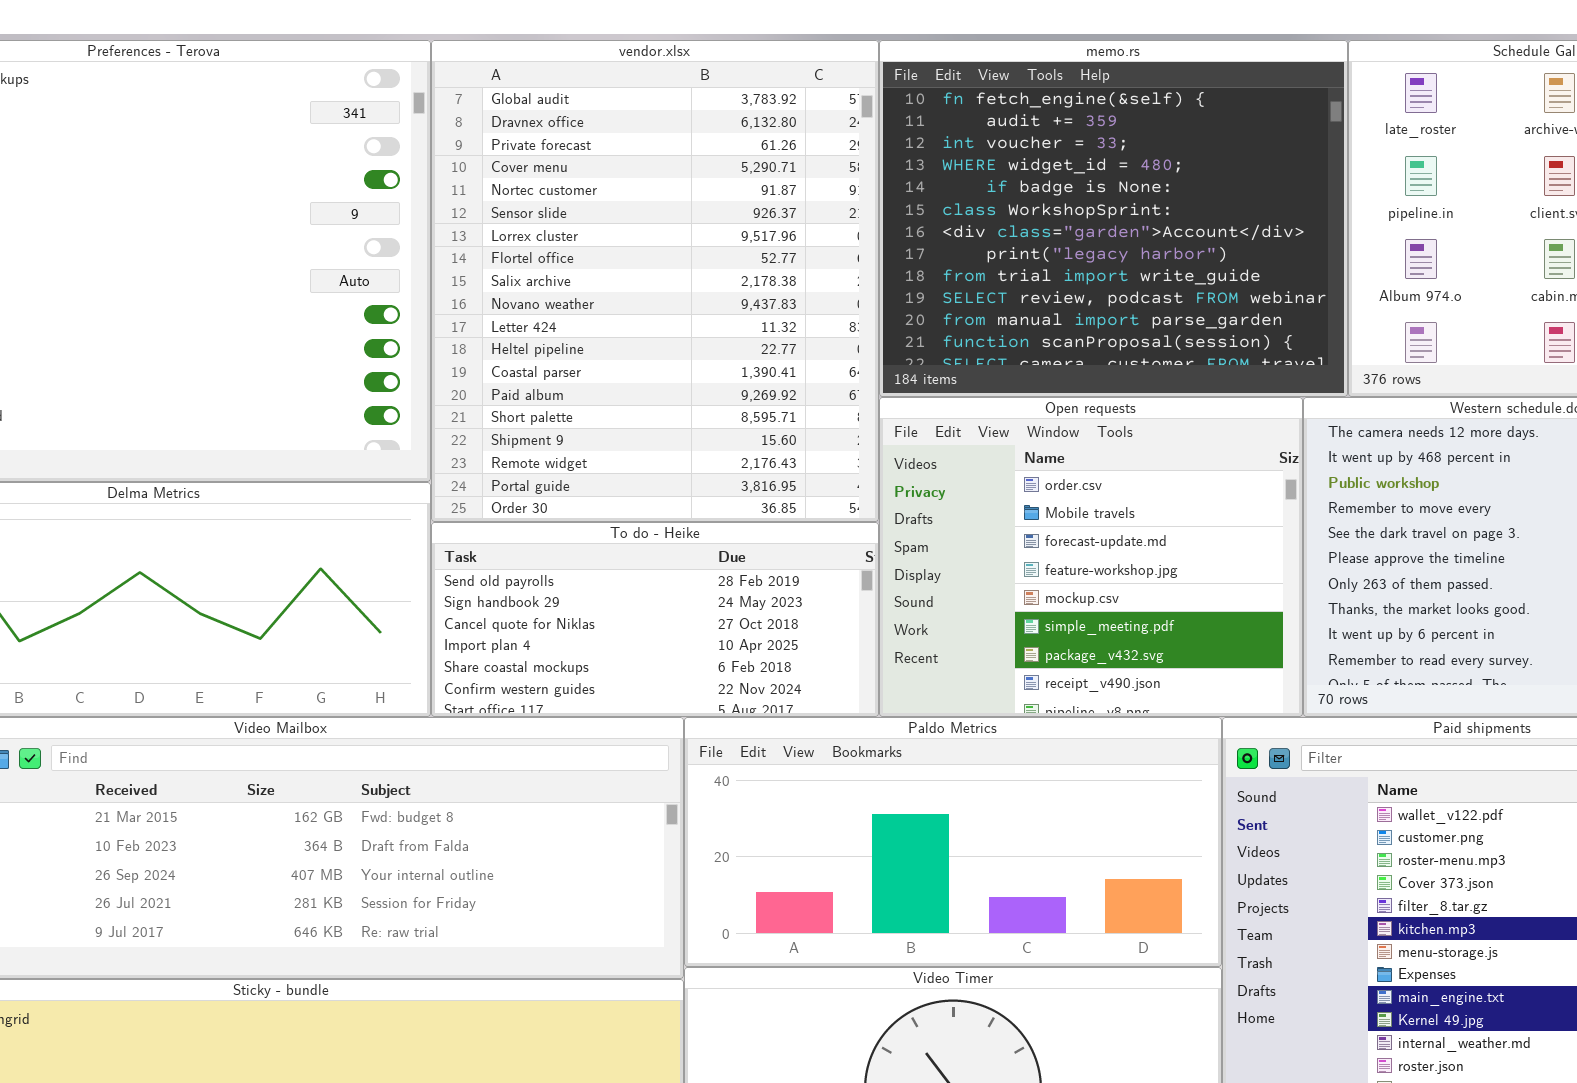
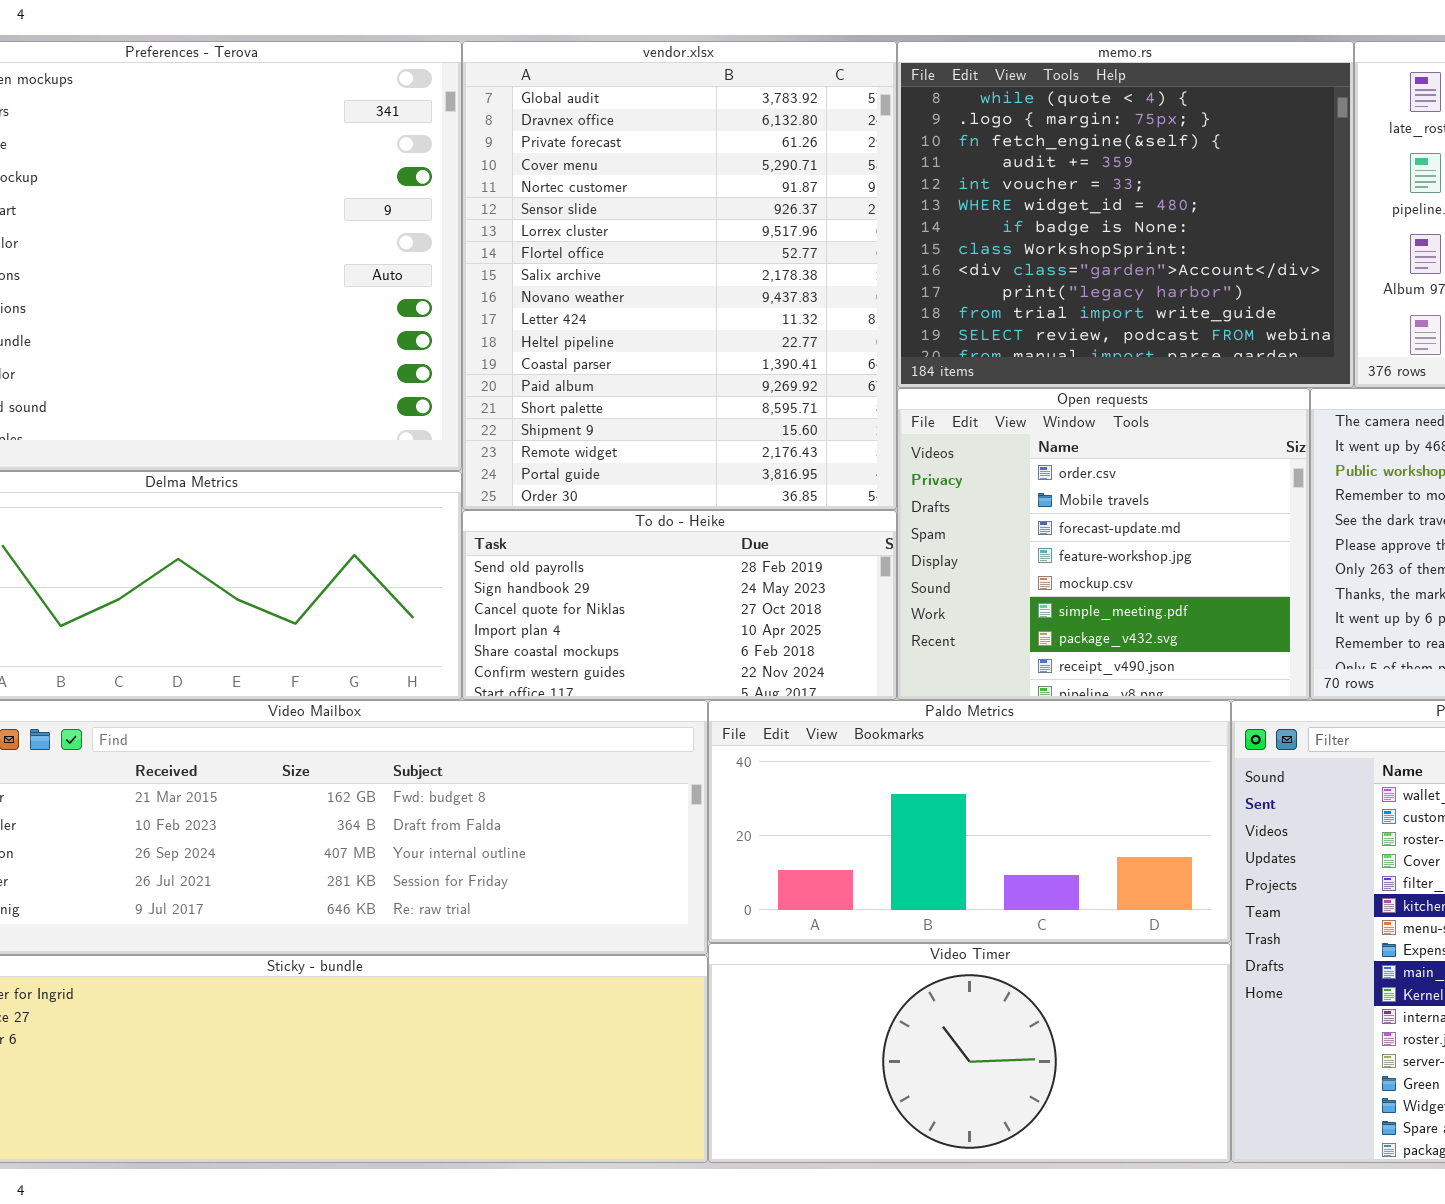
memo.rs: [879,40,1348,397] -> [897,41,1354,388], scrolled up 2 rows

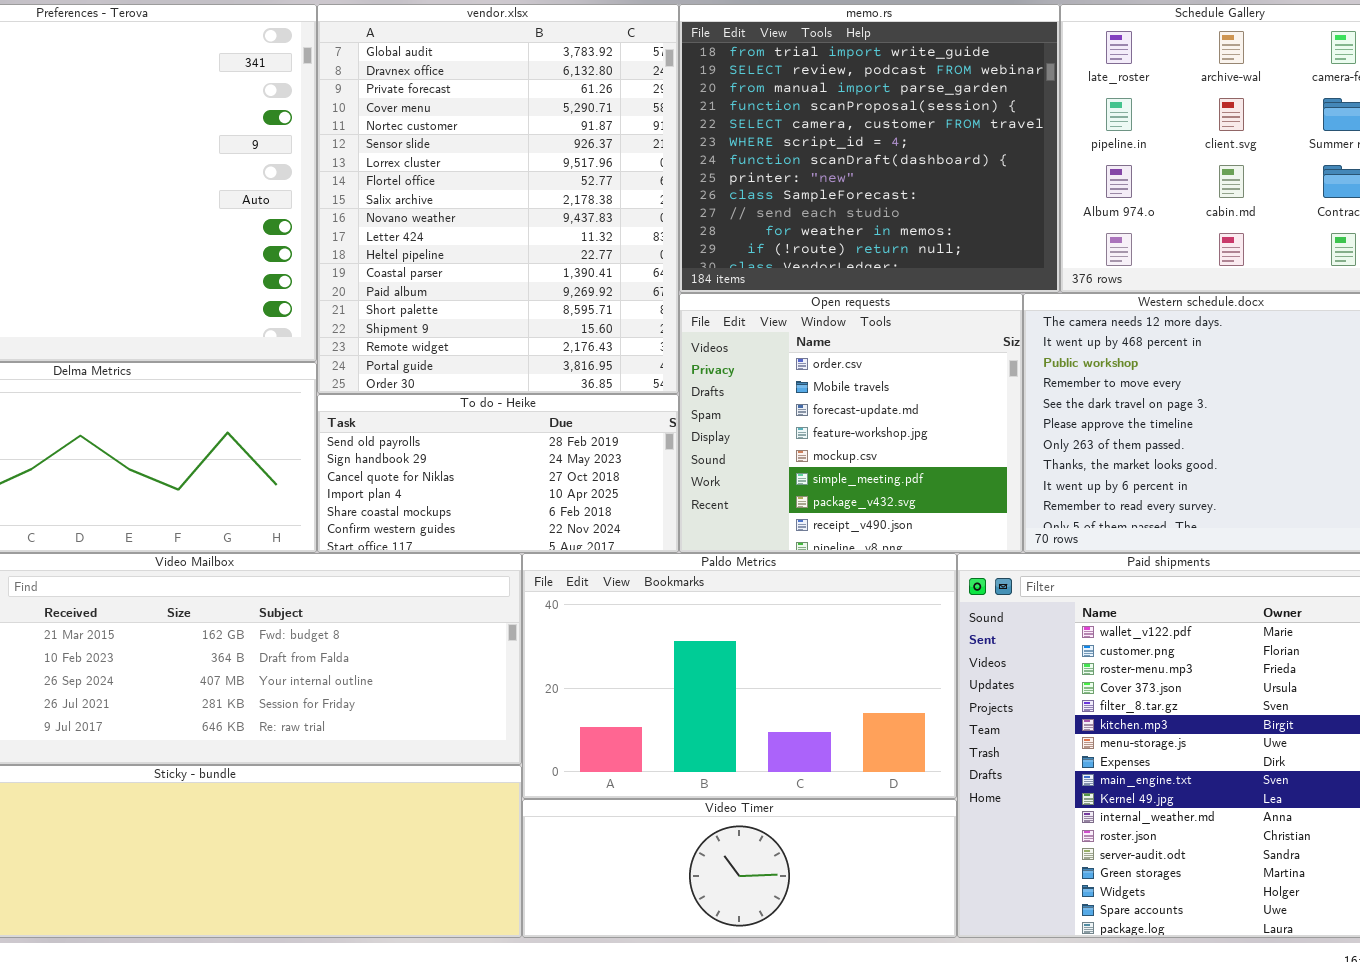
memo.rs: [897,41,1354,388] -> [679,4,1060,293], scrolled down 10 rows
Paldo Metrics: [708,700,1231,943] -> [522,553,957,799], resized
Video Timer: [708,943,1231,1163] -> [522,799,957,938], resized

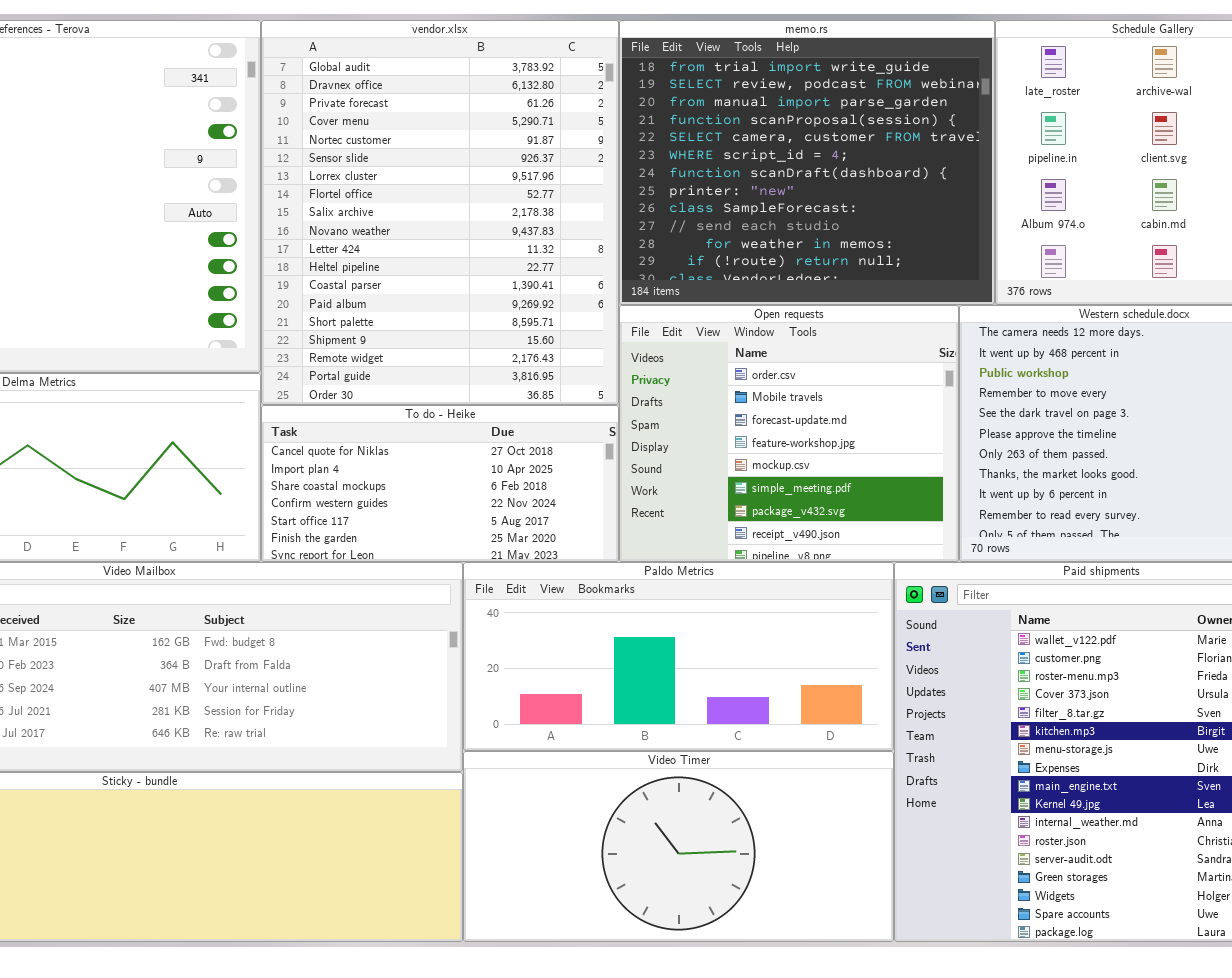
To do - Heike: [317,394,679,553] -> [261,405,619,562], scrolled down 2 rows
Paldo Metrics: [522,553,957,799] -> [463,562,894,751], resized
Video Timer: [522,799,957,938] -> [463,751,894,942], resized

